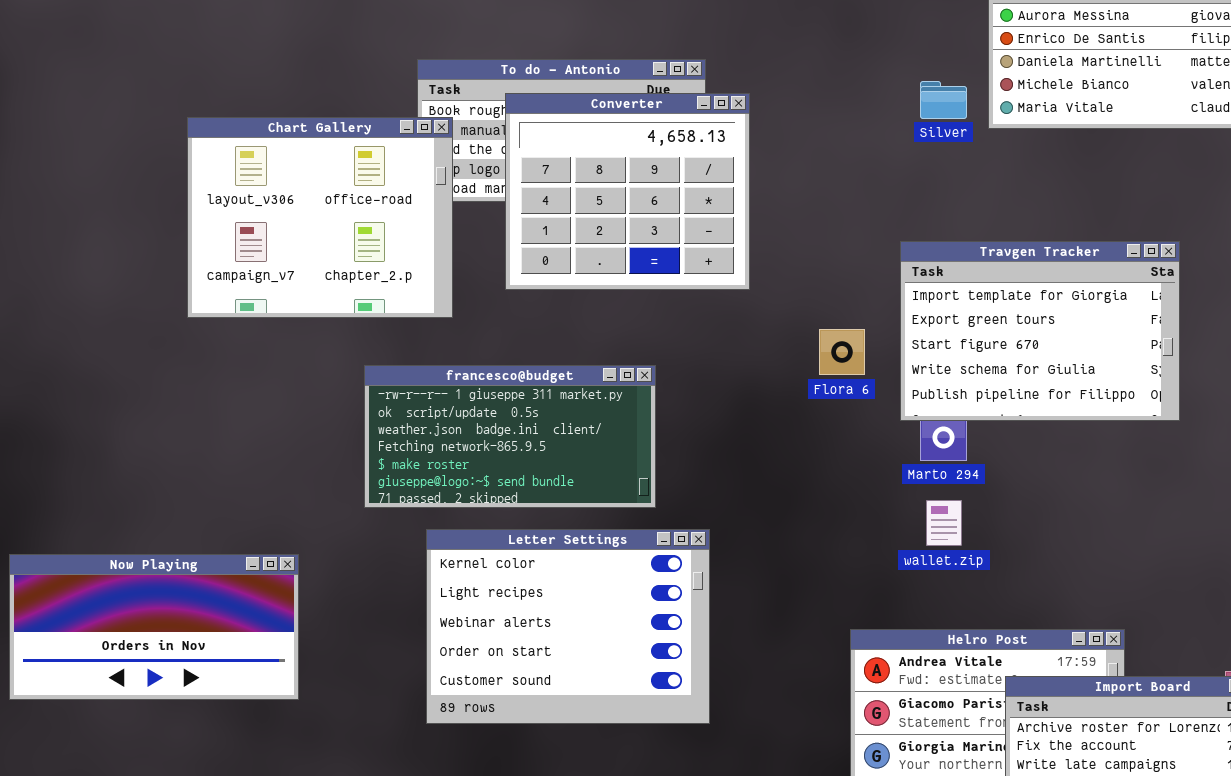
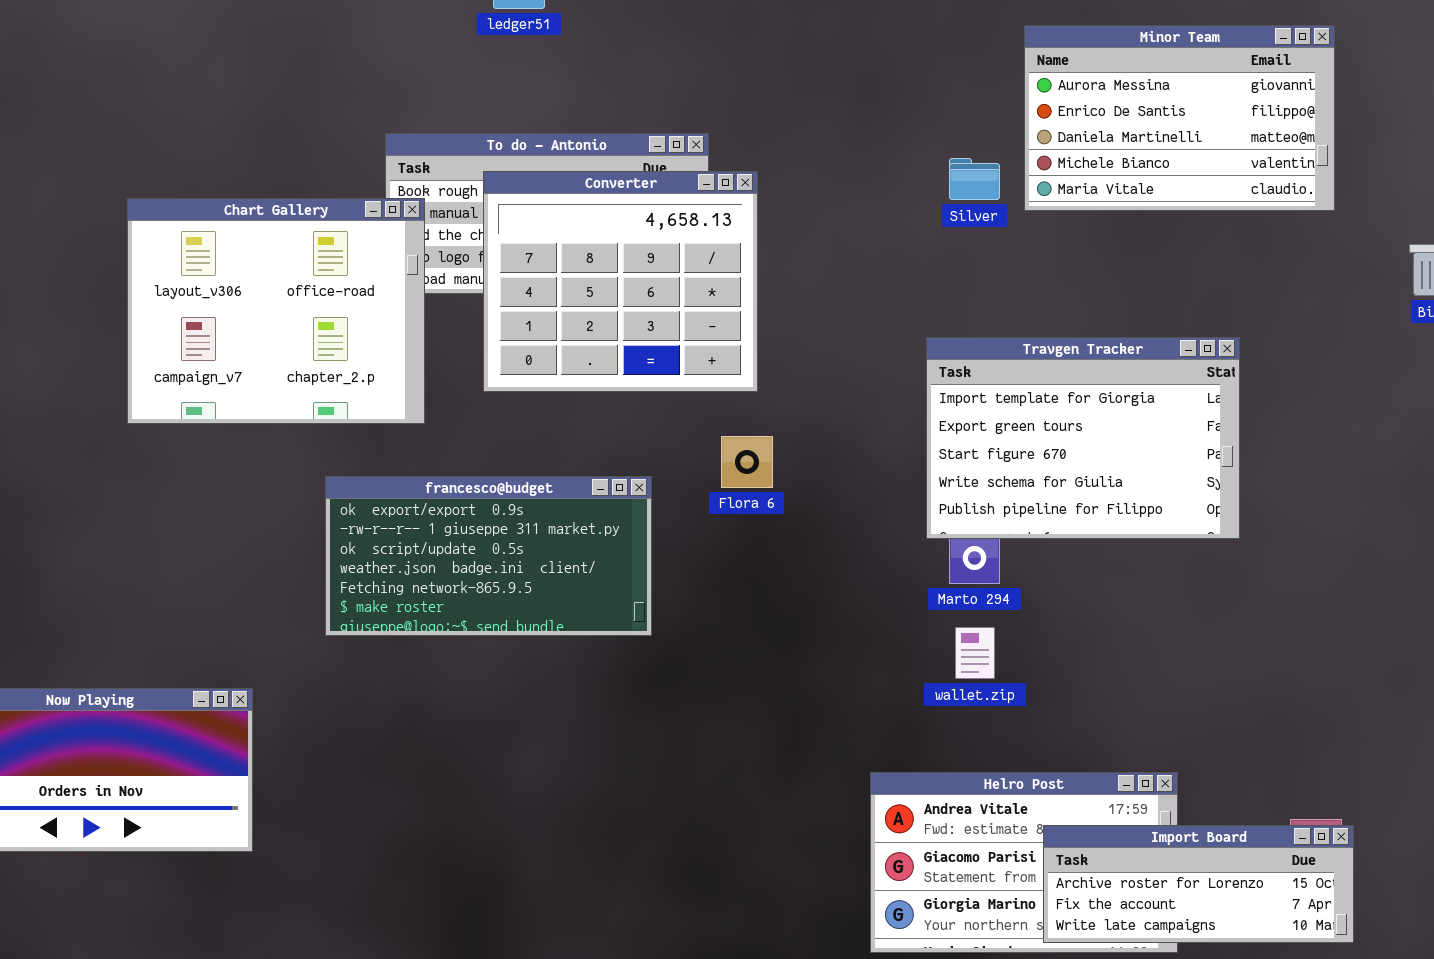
Flora 6: [819,329,865,375] -> [721,436,773,488], moved
francesco@budget: [364,365,656,508] -> [325,476,652,636], scrolled up 1 row
Letter Settings: [426,529,710,724] -> none, closed

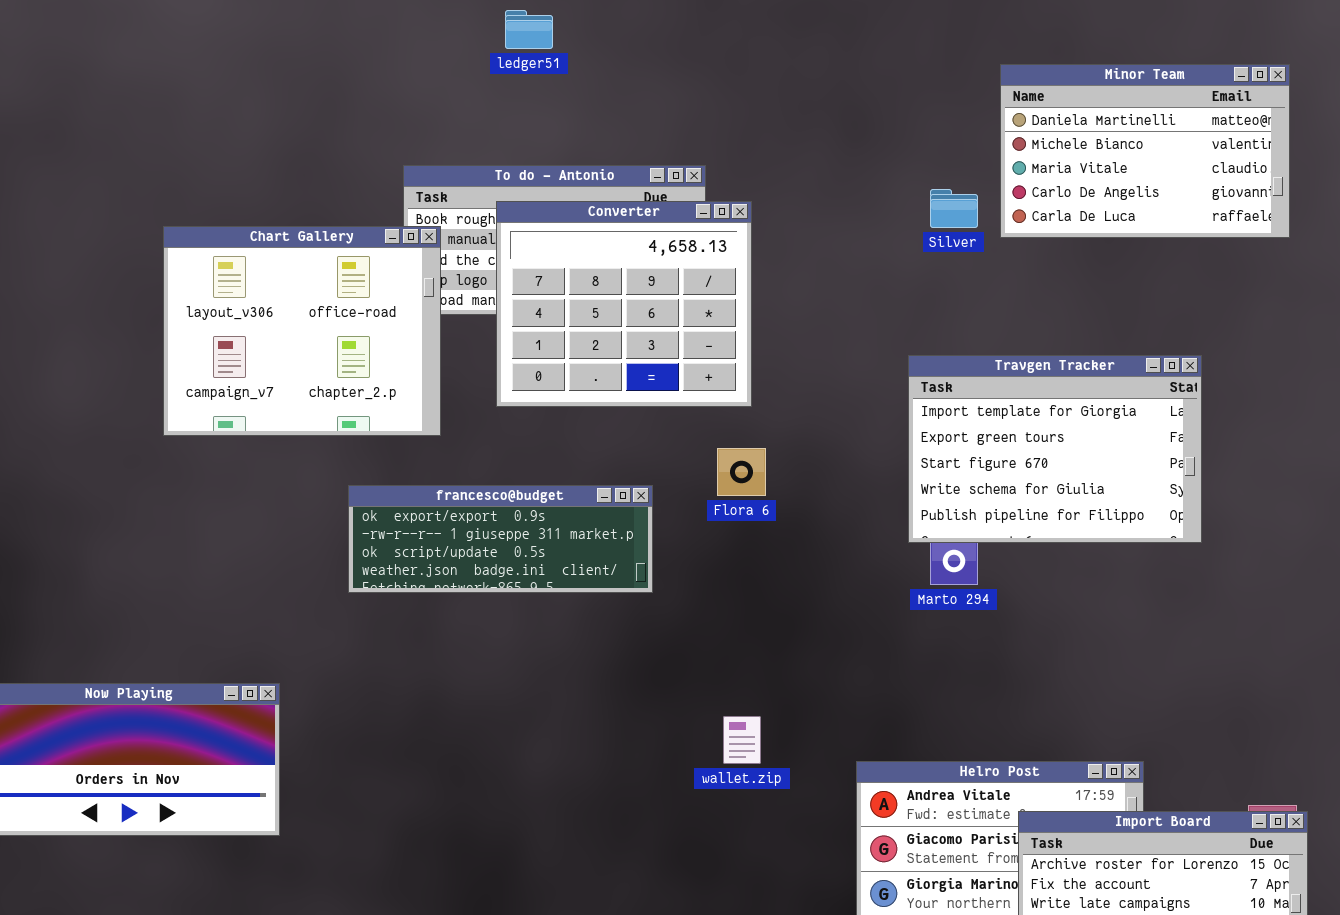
Minor Team: [1024,25,1335,211] -> [1000,64,1290,238], scrolled down 2 rows
francesco@budget: [325,476,652,636] -> [348,485,653,593], resized
wallet.zip: [955,627,995,679] -> [723,716,761,764], moved

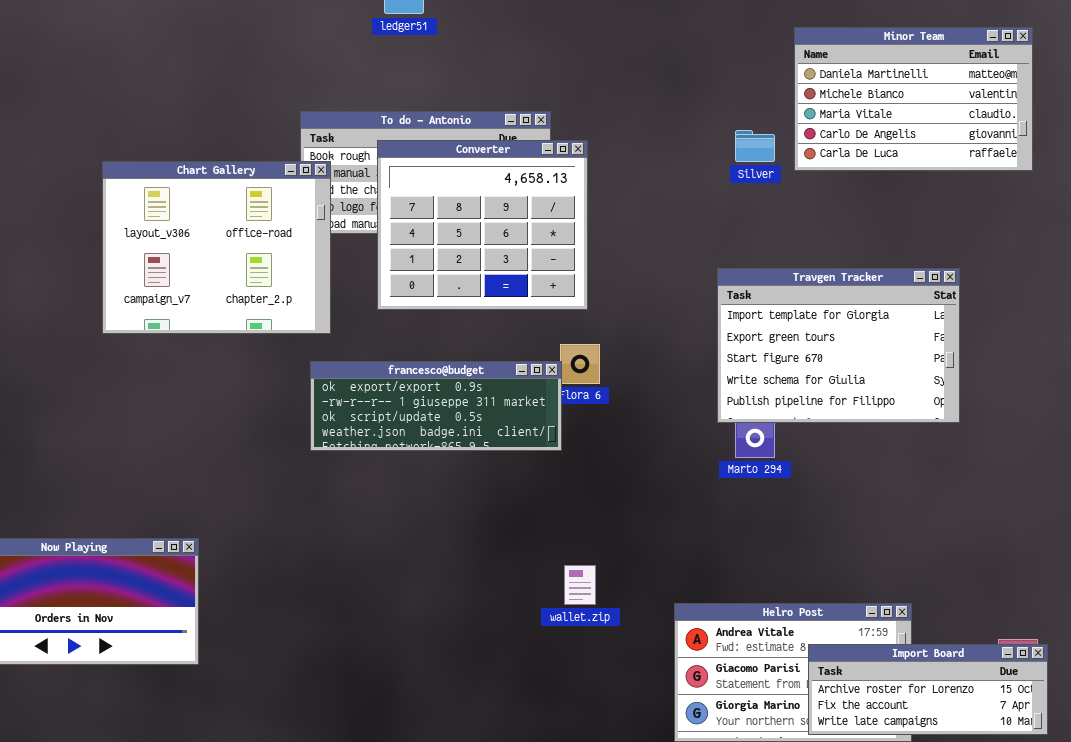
francesco@budget: [348,485,653,593] -> [310,361,562,451], moved

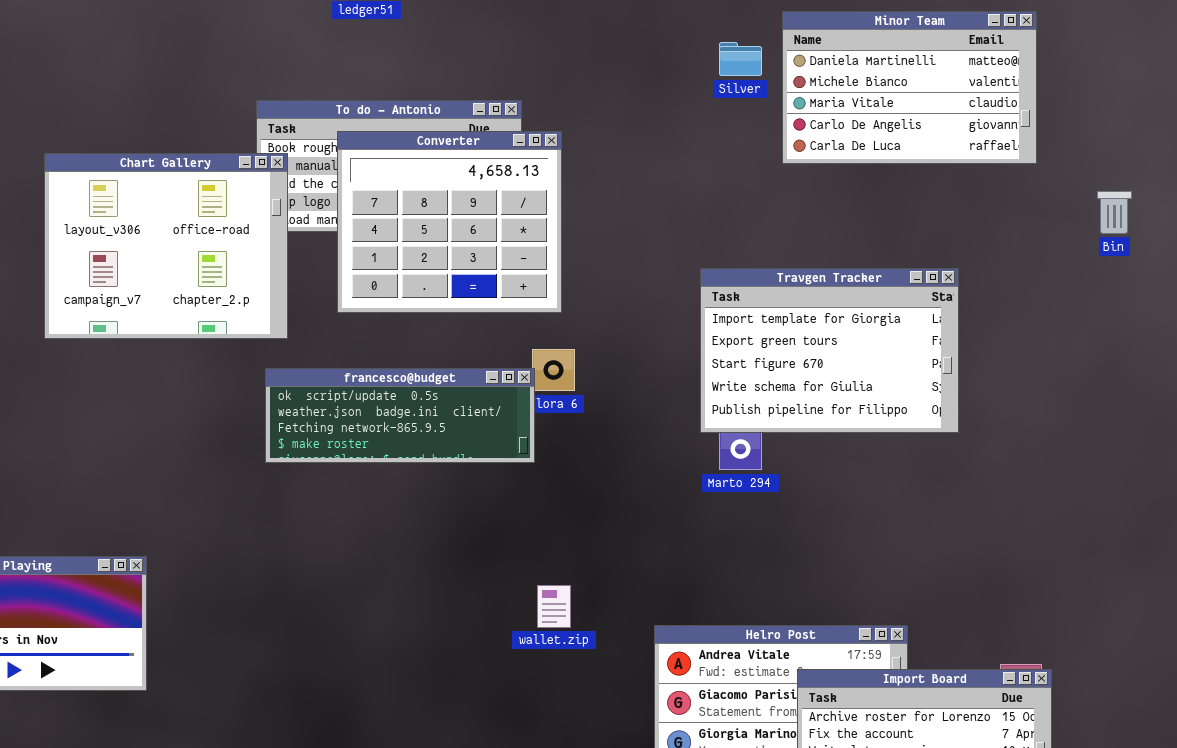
Silver: [735,130,775,162] -> [719,42,762,76], moved
francesco@budget: [310,361,562,451] -> [265,368,535,463], scrolled down 2 rows

